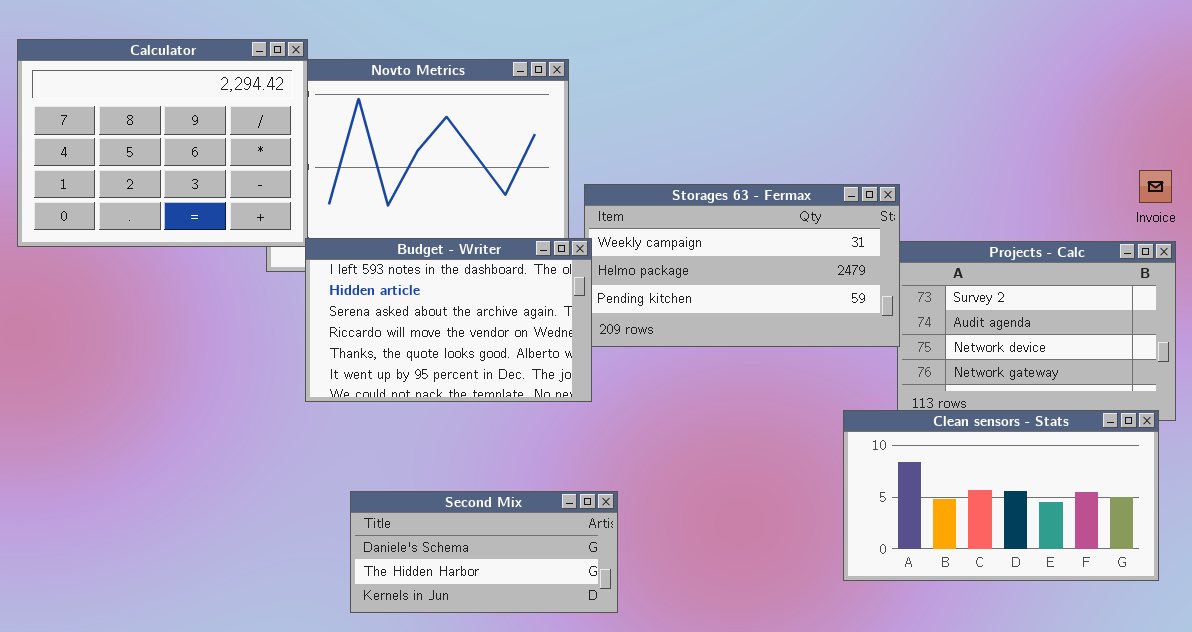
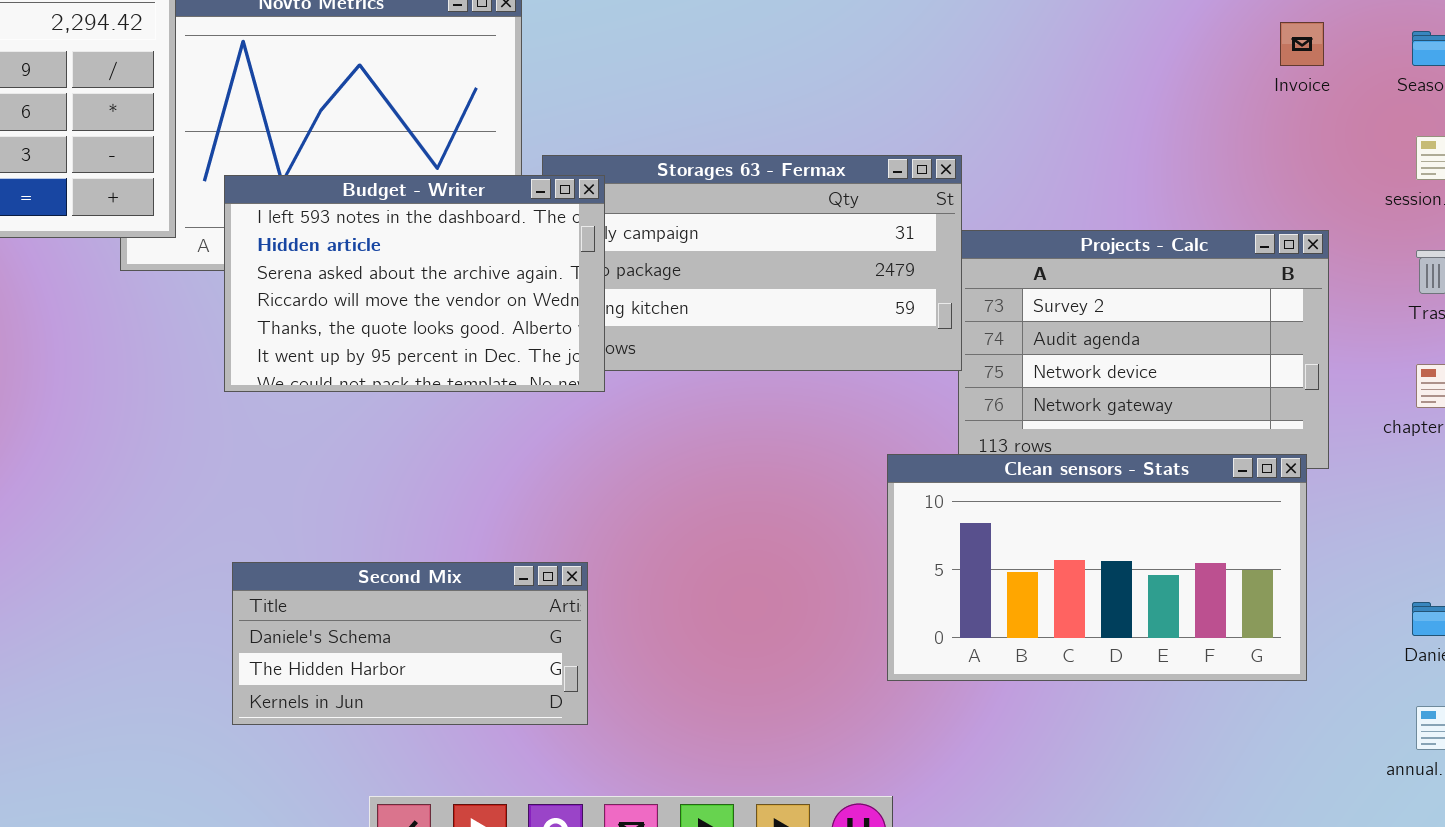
Invoice: [1139,170,1172,203] -> [1280,22,1324,66], moved
Budget - Writer: [305,238,592,402] -> [224,175,605,392], moved

